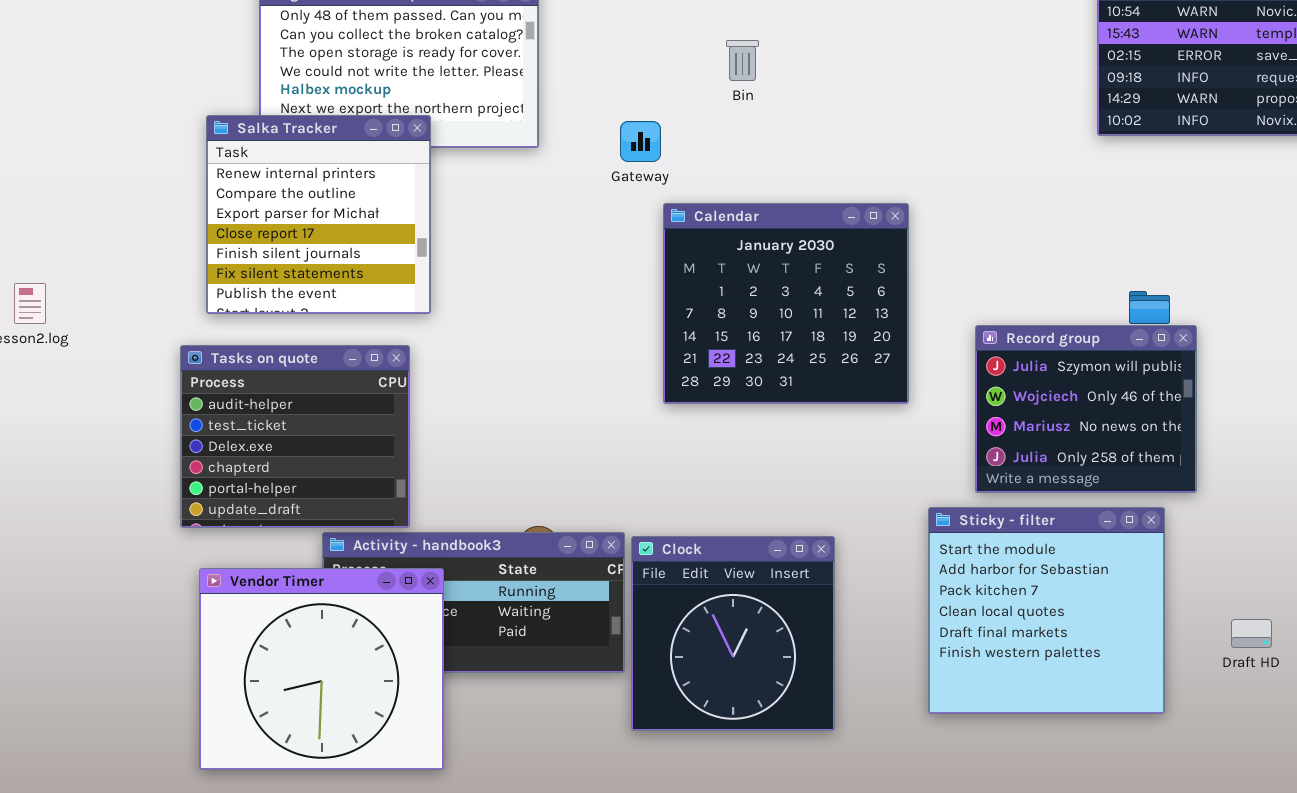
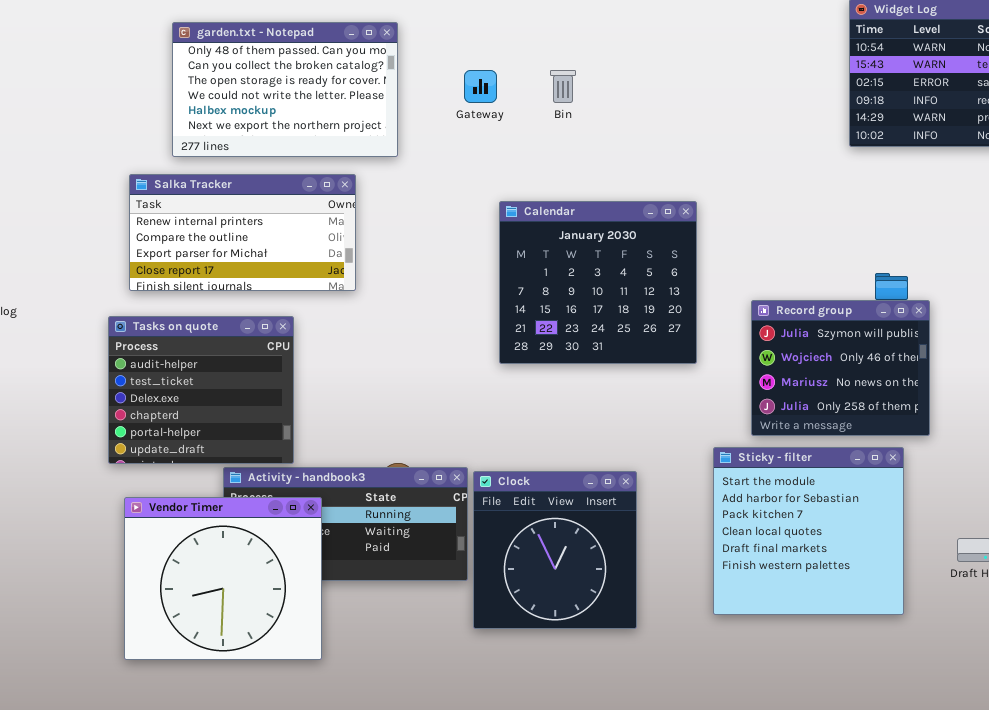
Salka Tracker: [206,115,431,314] -> [129,174,356,291], resized
Gateway: [620,121,661,162] -> [464,70,497,103], moved

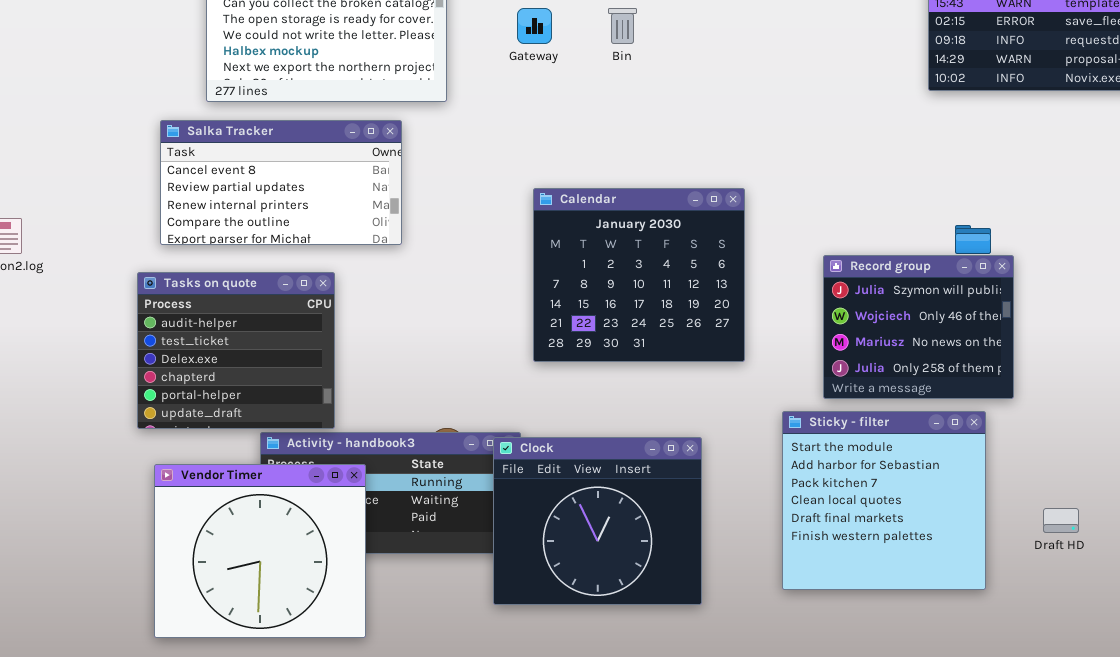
Salka Tracker: [129,174,356,291] -> [160,120,402,245], scrolled up 2 rows
Calendar: [499,201,697,364] -> [533,188,745,362], moved
Clock: [473,471,637,629] -> [493,437,702,605], resized

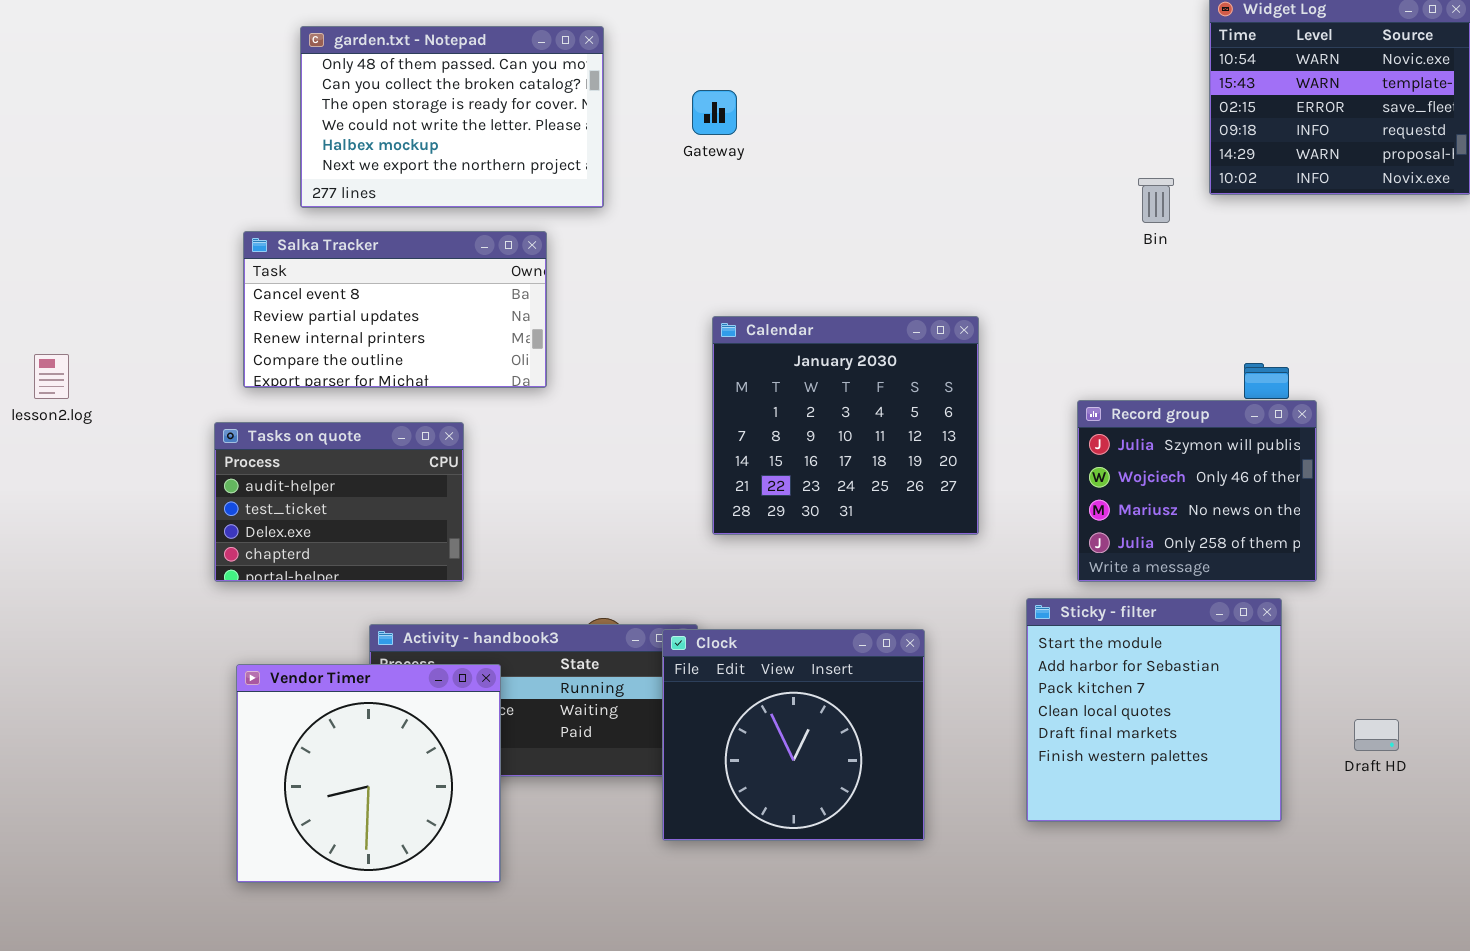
Bin: [608,8,637,44] -> [1138,178,1174,223], moved
Tasks on quote: [137,272,335,429] -> [214,422,464,582], resized

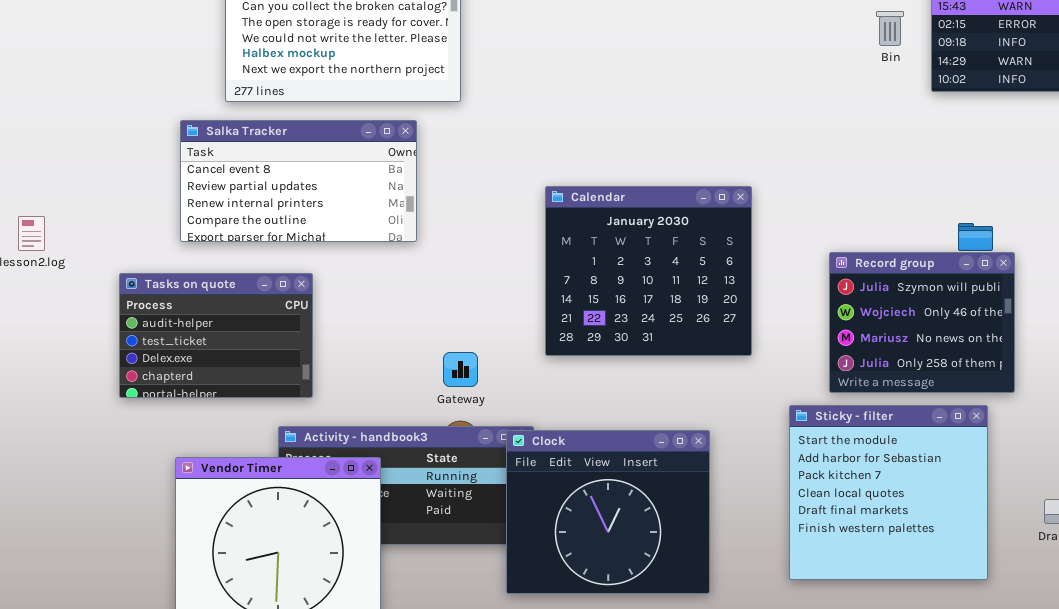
Gateway: [692,90,737,135] -> [443,352,478,387], moved
Bin: [1138,178,1174,223] -> [876,11,904,46], moved
Tasks on quote: [214,422,464,582] -> [119,273,313,398], moved

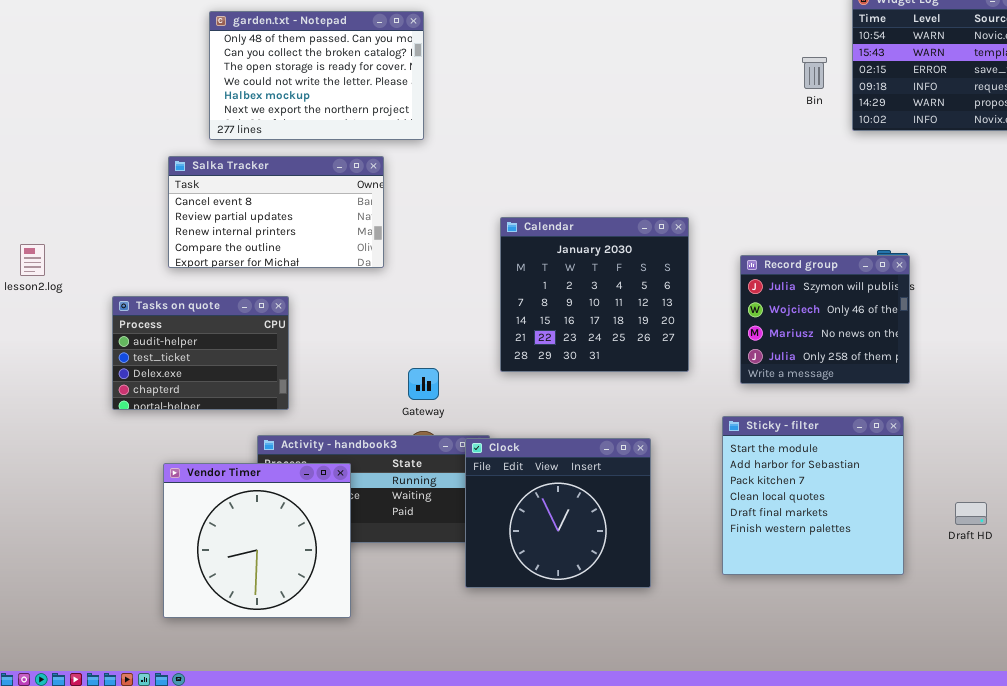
Record group: [829,252,1015,393] -> [740,255,910,384], moved

